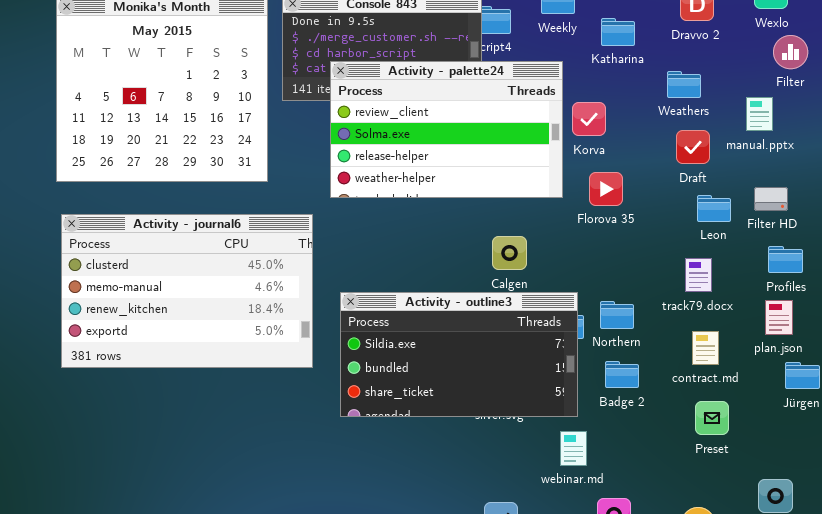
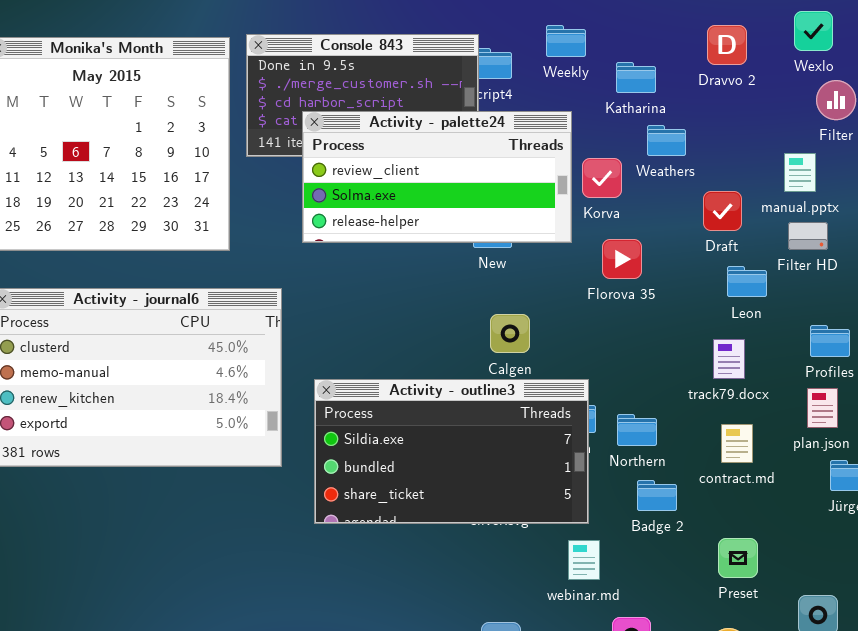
Activity - palette24: [330,61,563,198] -> [302,111,572,243], resized
Weathers: [667,71,701,98] -> [647,125,686,156], moved
Filter HD: [754,187,788,211] -> [788,222,828,250], moved
Northern: [600,301,634,329] -> [617,414,657,446], moved
Badge 2: [605,361,639,388] -> [637,480,677,511], moved
Preset: [695,401,729,435] -> [718,538,758,578], moved

